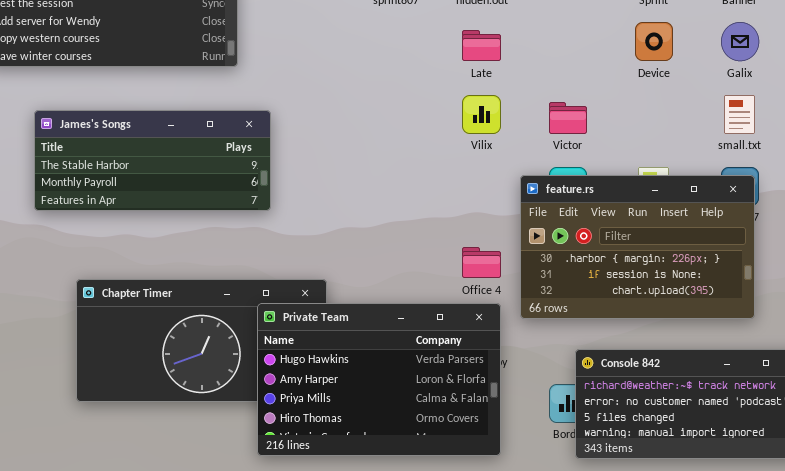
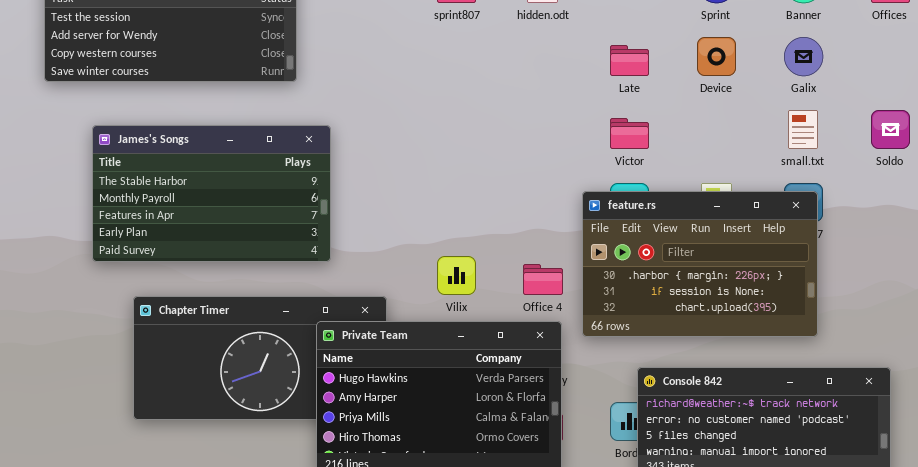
Late: [462,30,501,61] -> [610,45,649,76], moved
Vilix: [462,95,501,134] -> [437,256,476,295], moved
James's Songs: [34,110,271,211] -> [92,125,331,262], resized

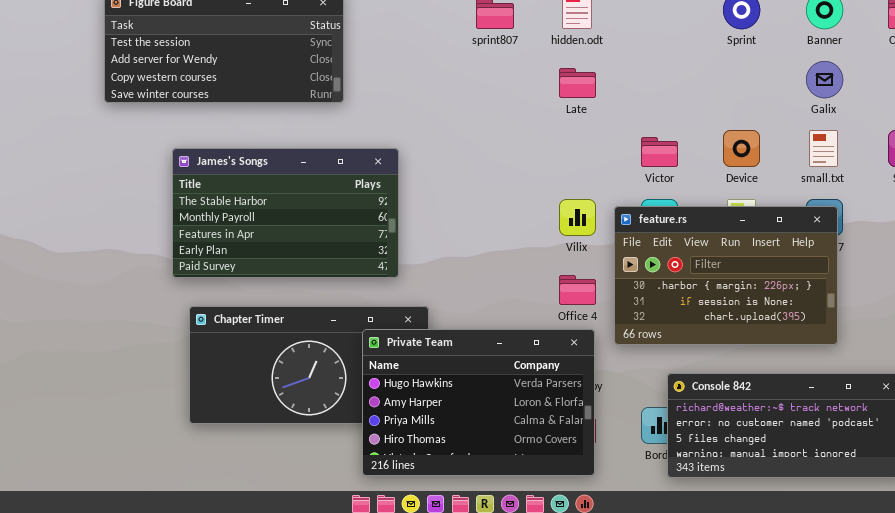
Device: [697,37,736,76] -> [723,130,760,167], moved
Late: [610,45,649,76] -> [559,68,596,98], moved
James's Songs: [92,125,331,262] -> [172,148,399,278], moved
Vilix: [437,256,476,295] -> [559,199,596,236], moved

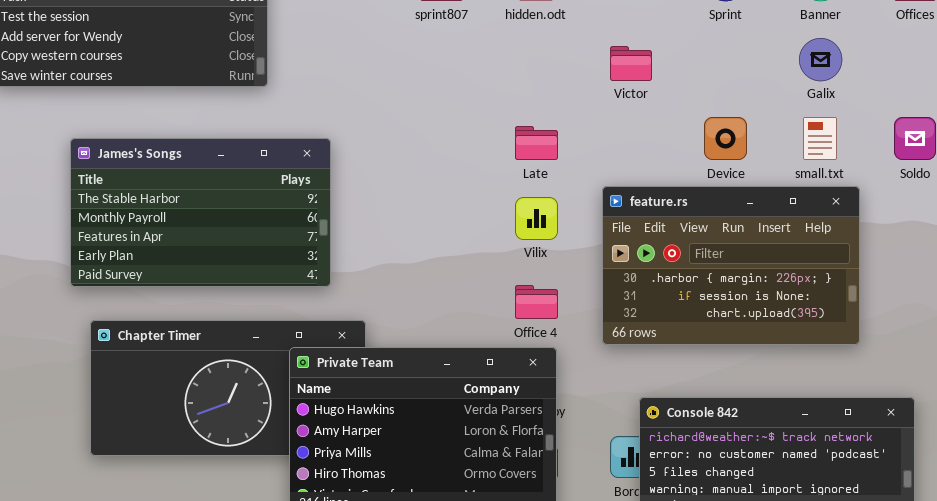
Late: [559,68,596,98] -> [515,126,558,160], moved
Victor: [641,137,678,167] -> [610,46,652,81], moved
feature.rs: [614,206,838,345] -> [602,186,860,345], moved

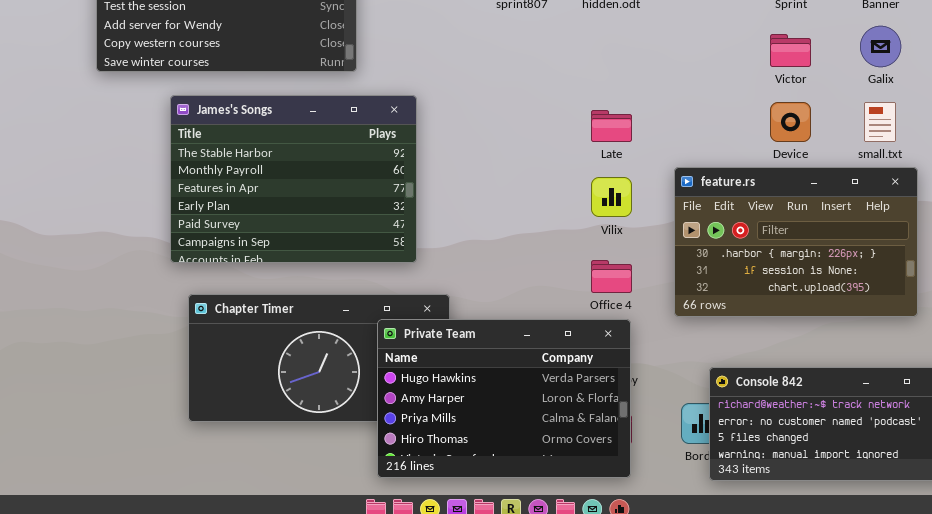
Victor: [610,46,652,81] -> [770,34,811,67], moved
James's Songs: [70,138,331,287] -> [170,95,417,263], resized

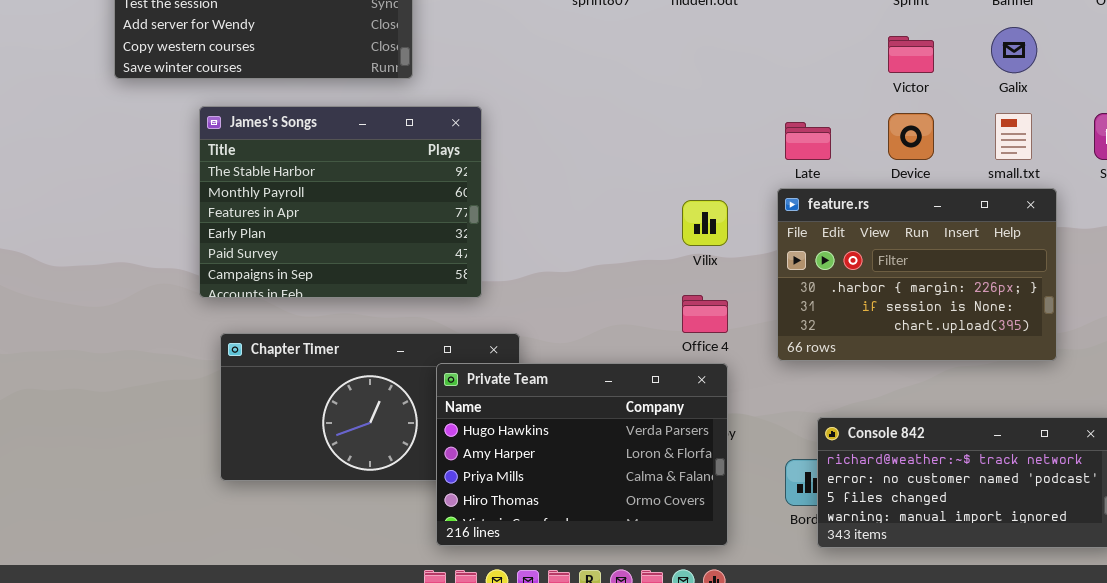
Late: [591,110,632,142] -> [785,122,831,160], moved

